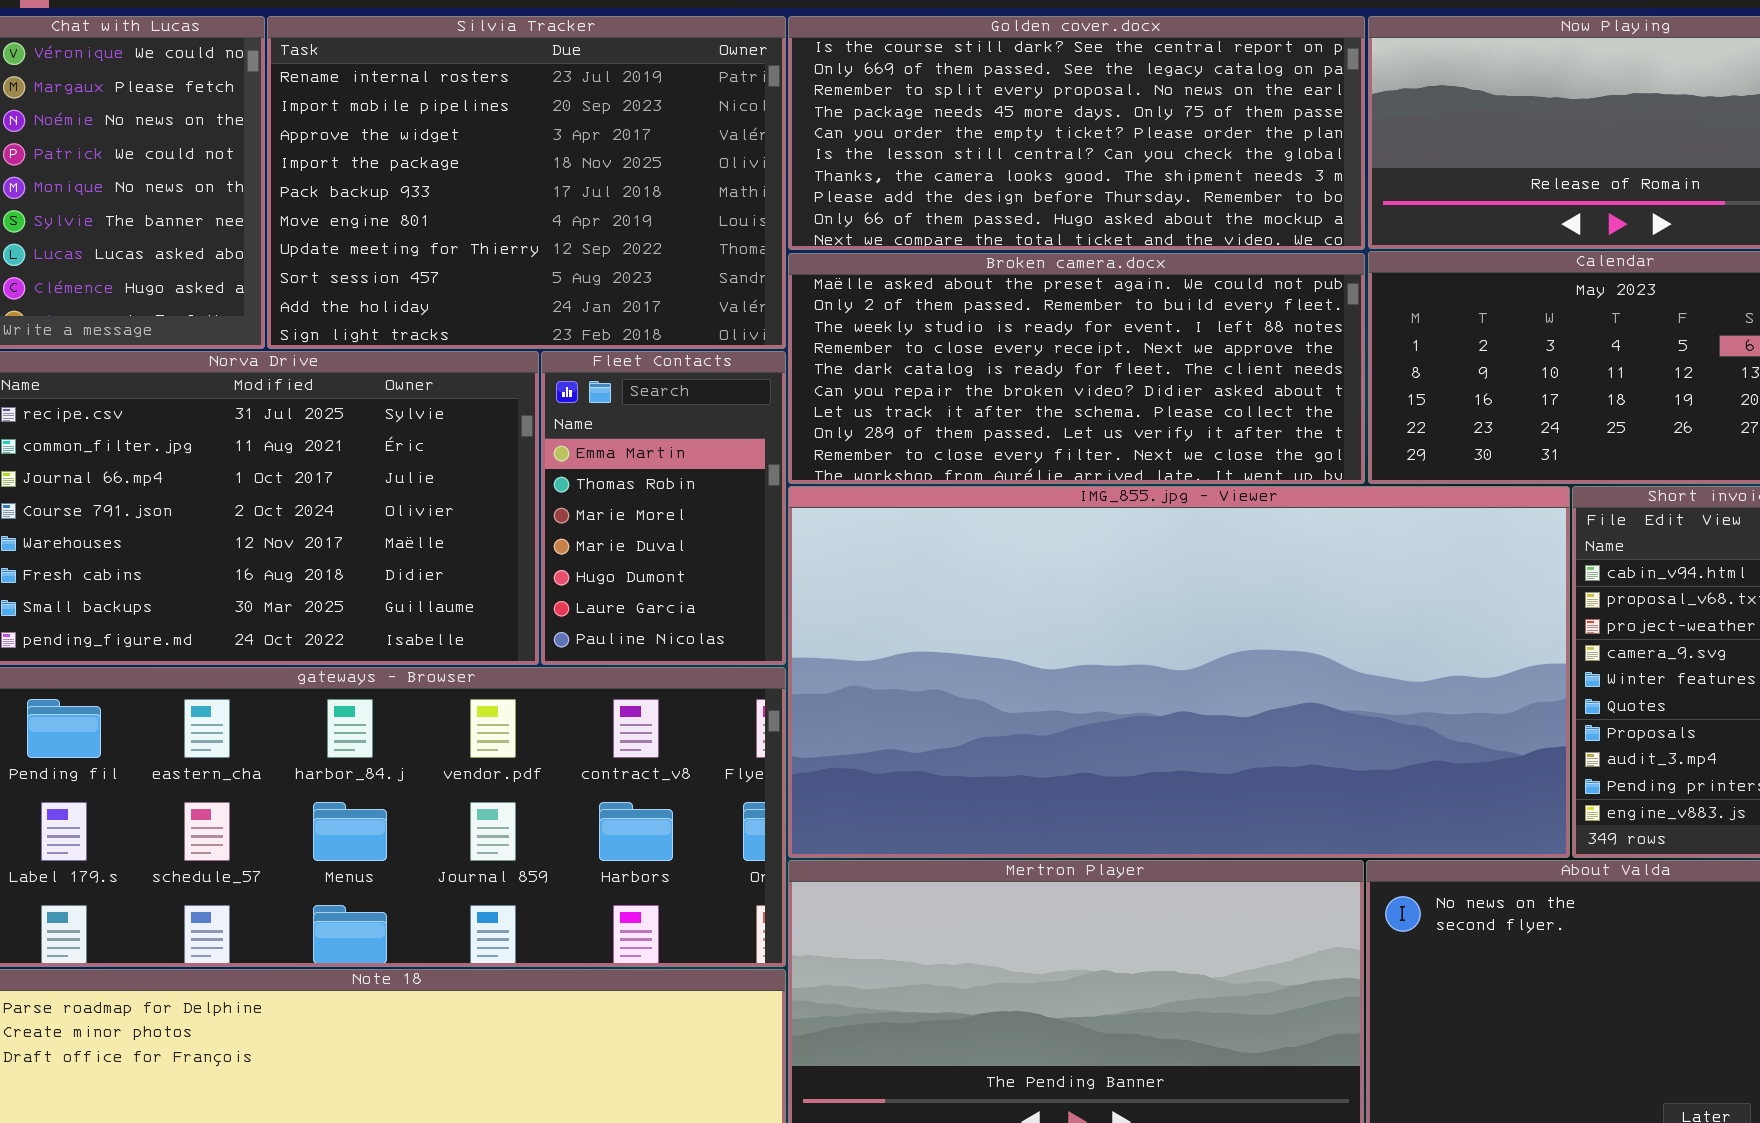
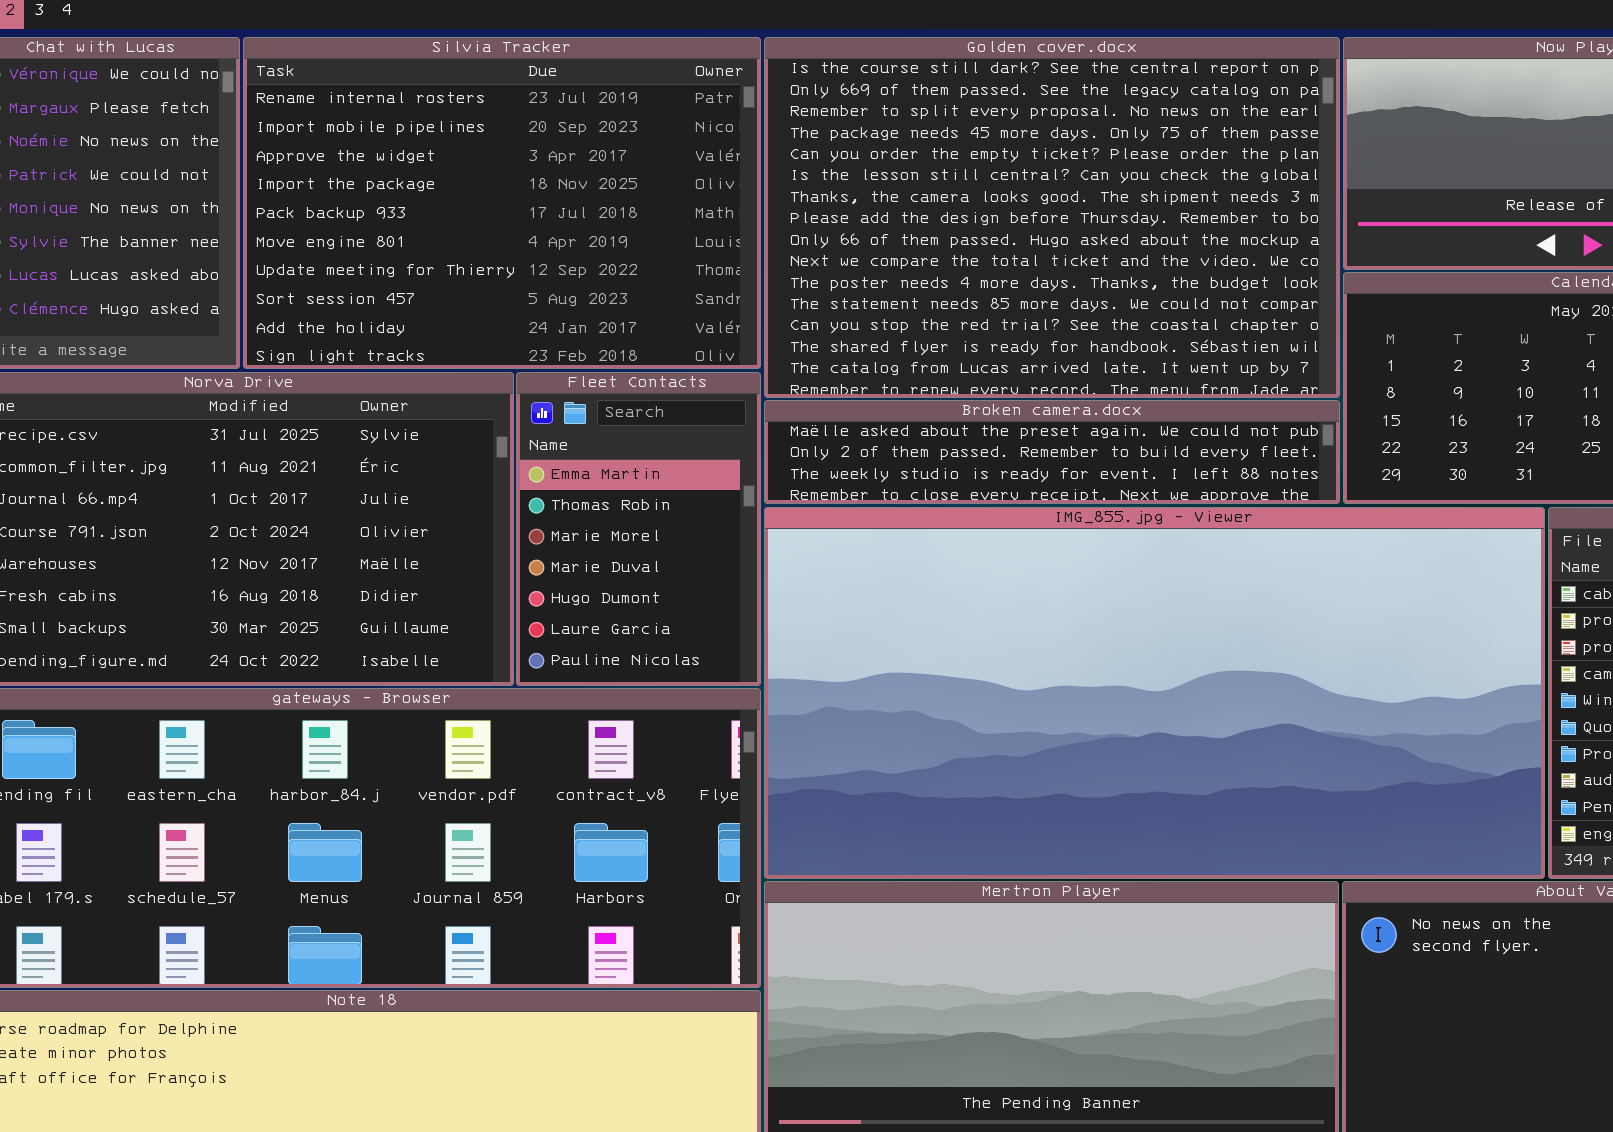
Golden cover.docx: [788,16,1365,250] -> [764,37,1340,398], resized
Broken camera.docx: [788,253,1365,484] -> [764,400,1340,504], resized

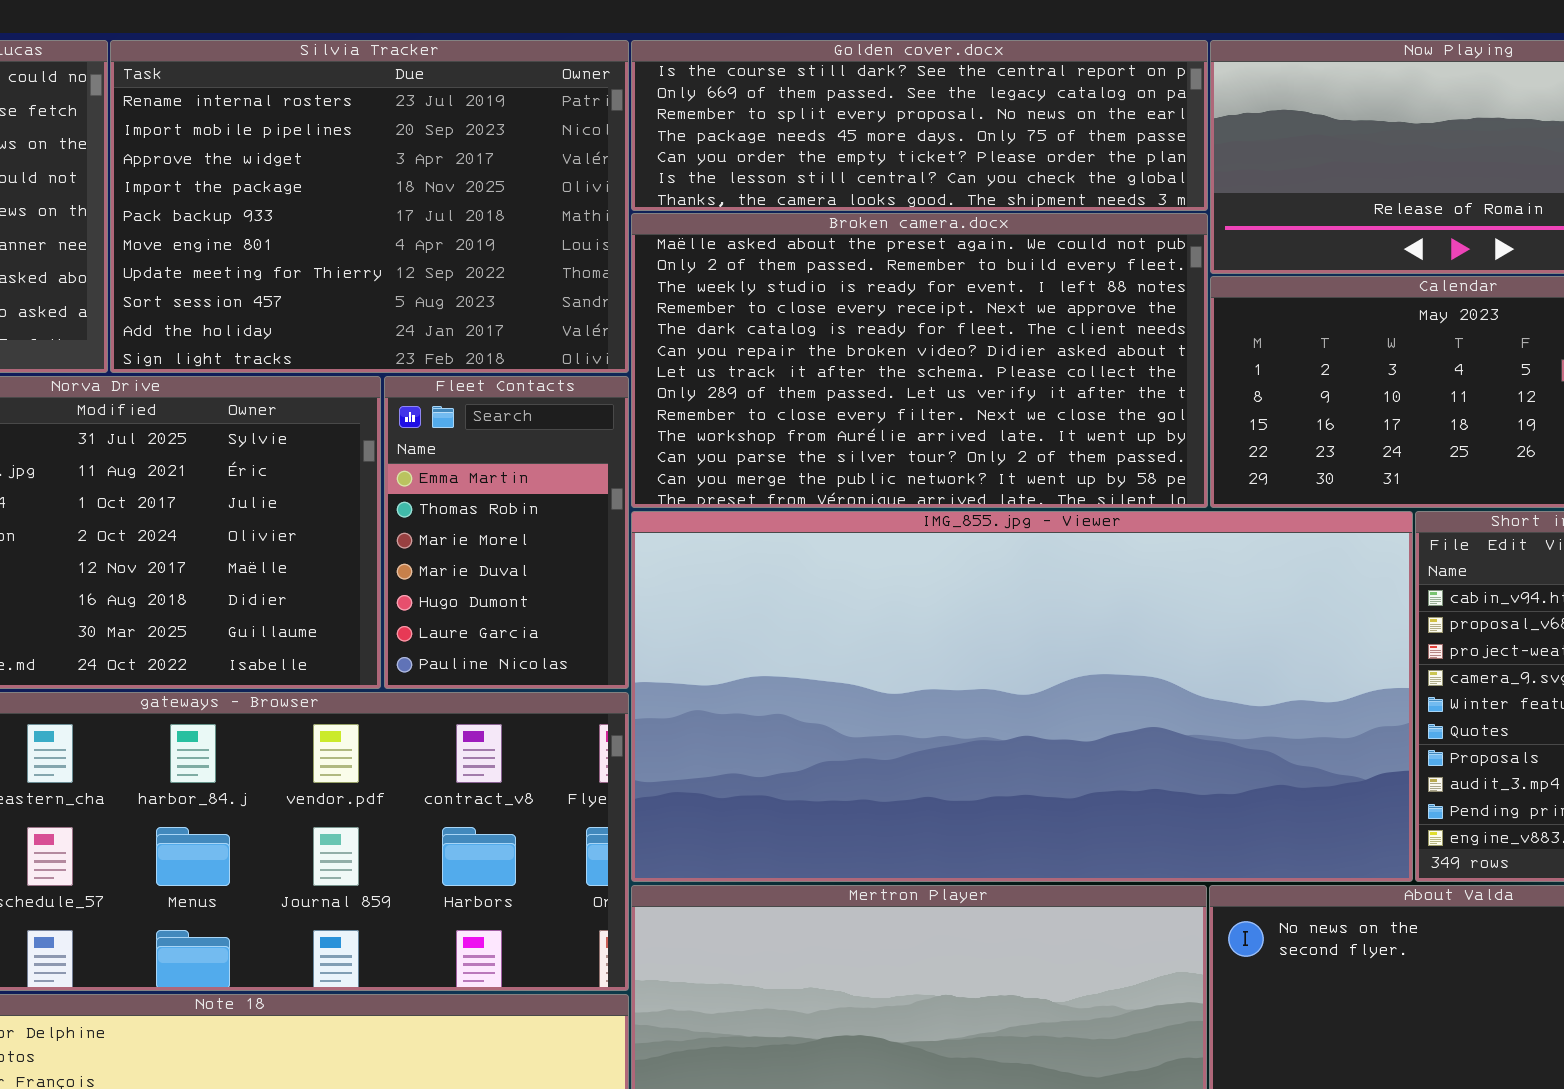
Golden cover.docx: [764,37,1340,398] -> [631,40,1208,211], resized
Broken camera.docx: [764,400,1340,504] -> [631,213,1208,508], resized

